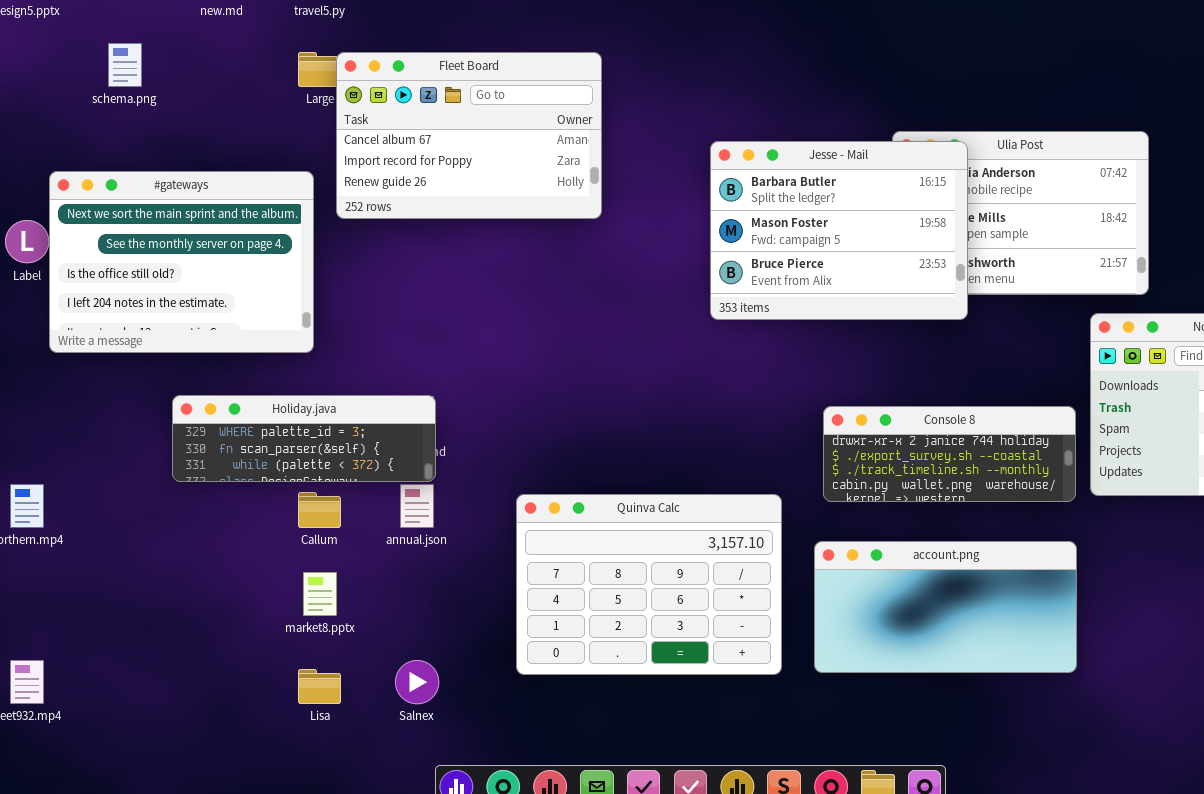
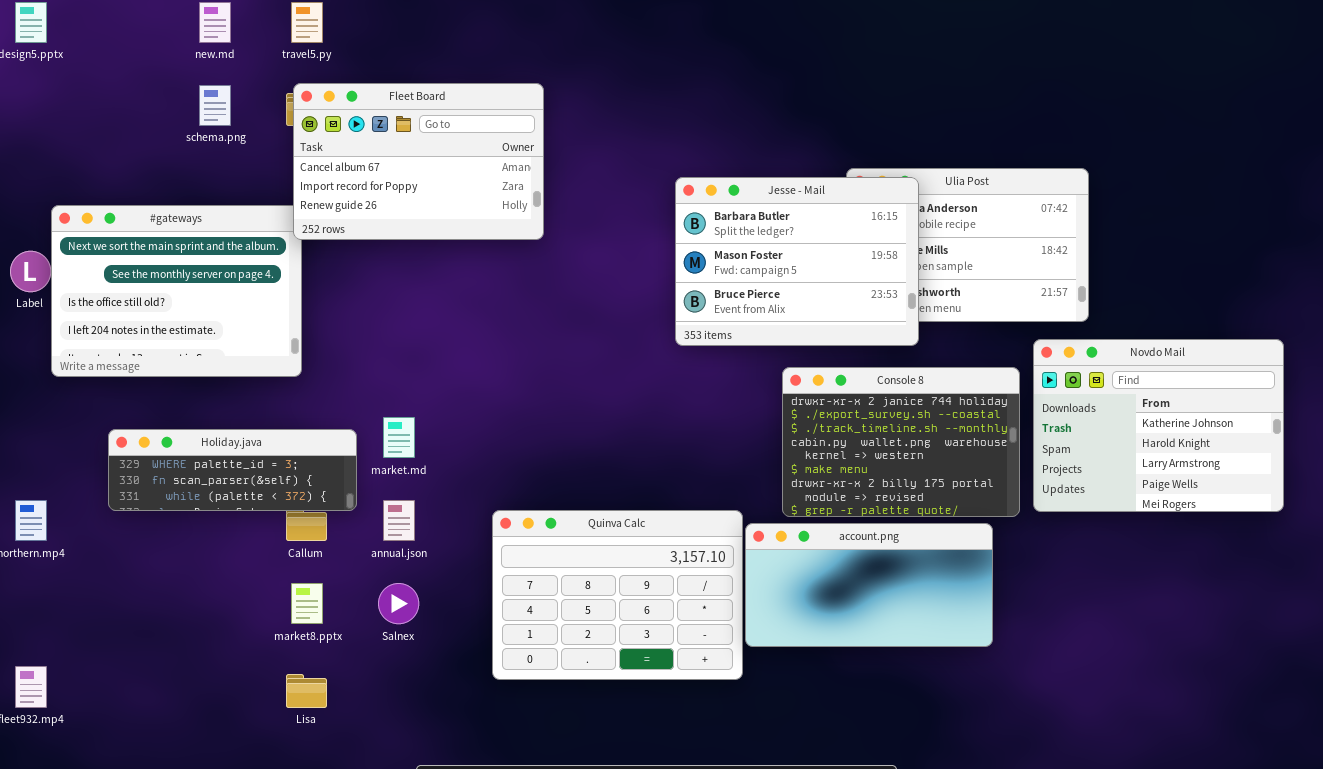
schema.png: [108,43,142,87] -> [199,85,231,126], moved
Fleet Board: [336,52,602,219] -> [293,83,544,240], moved
Holiday.java: [172,395,436,482] -> [108,429,357,511], moved
Console 8: [823,406,1076,502] -> [782,367,1020,517], resized
account.png: [814,541,1077,673] -> [745,523,993,647], moved
Salnex: [395,660,439,704] -> [378,583,419,624], moved

